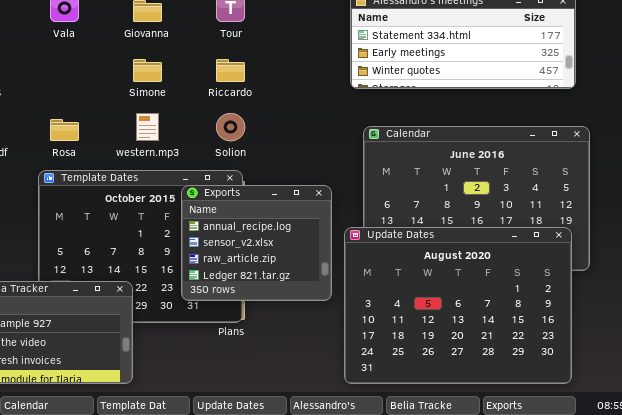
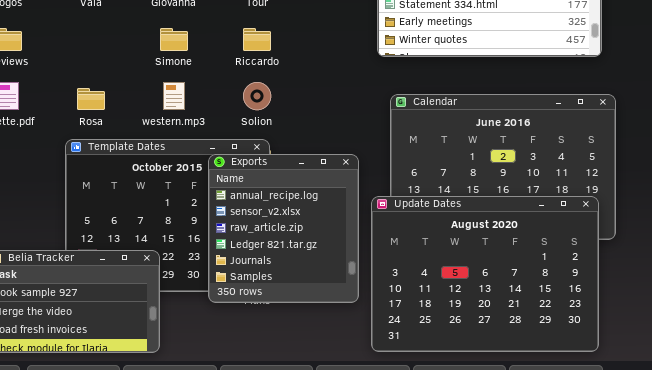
Exports: [181,185,332,301] -> [208,154,359,303], resized

